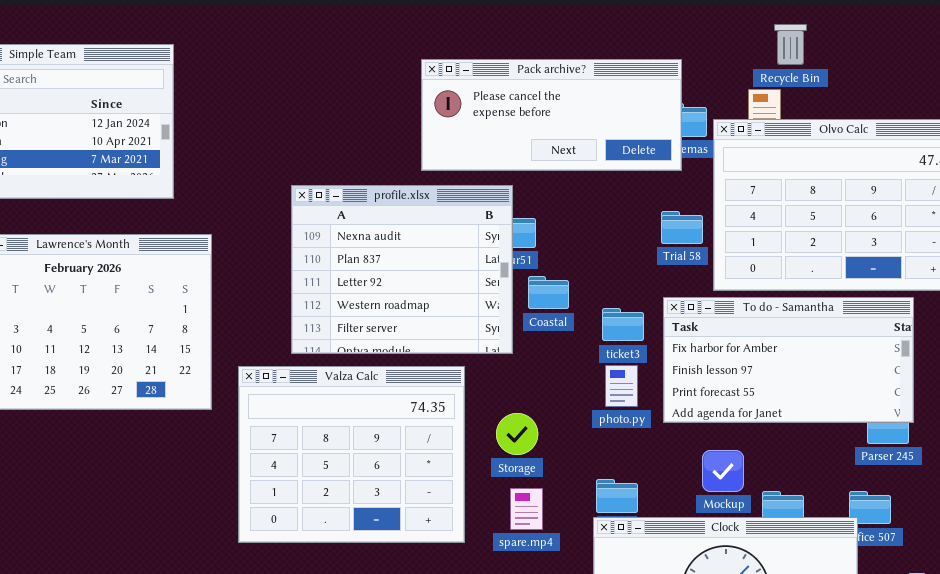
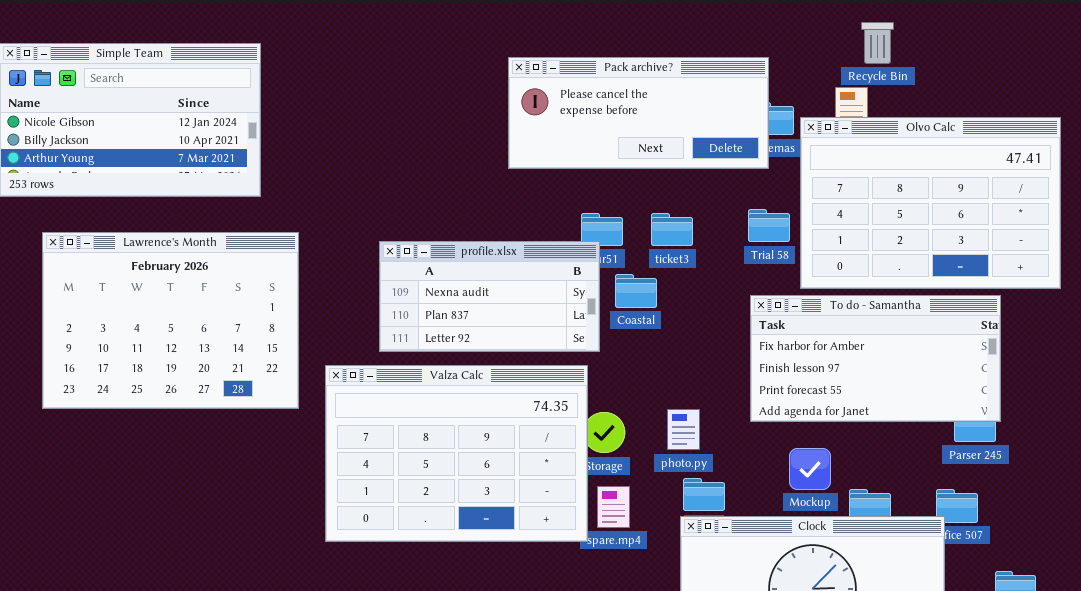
profile.xlsx: [291,185,513,354] -> [379,241,600,352], resized
ticket3: [602,308,644,341] -> [651,213,693,246], moved
photo.py: [605,365,638,407] -> [667,409,700,450], moved
Valza Calc: [238,366,465,543] -> [325,365,588,542], resized

